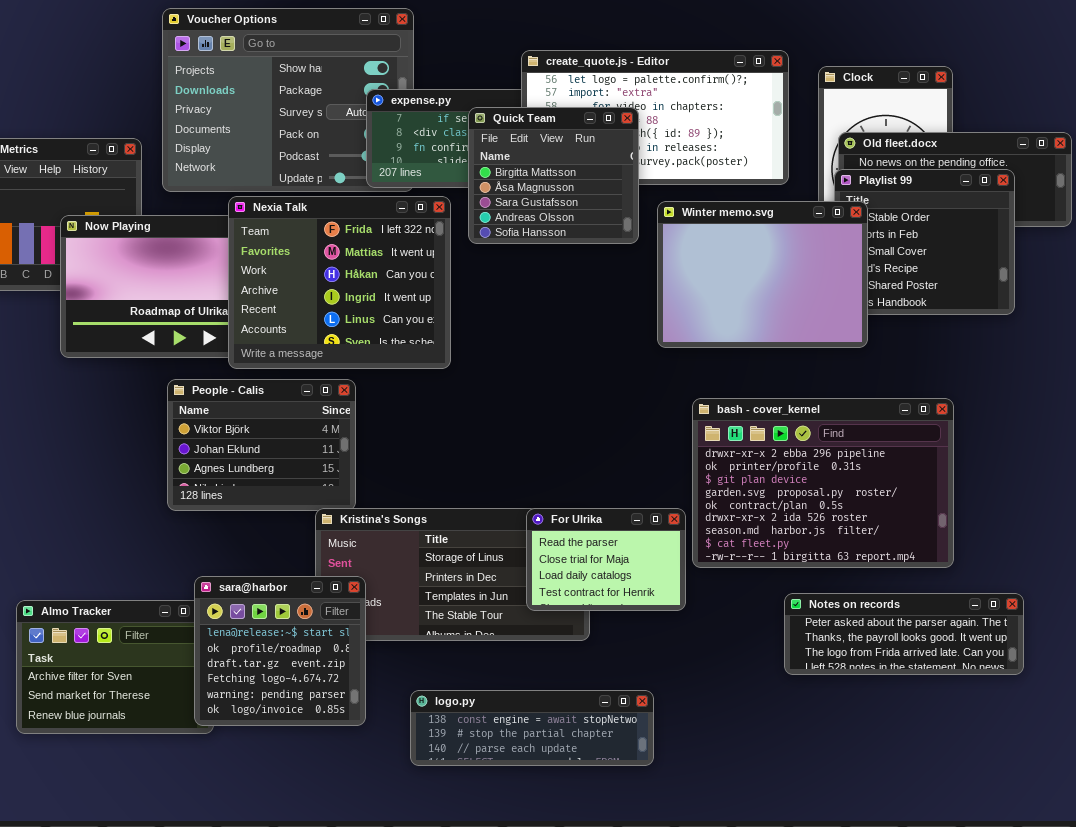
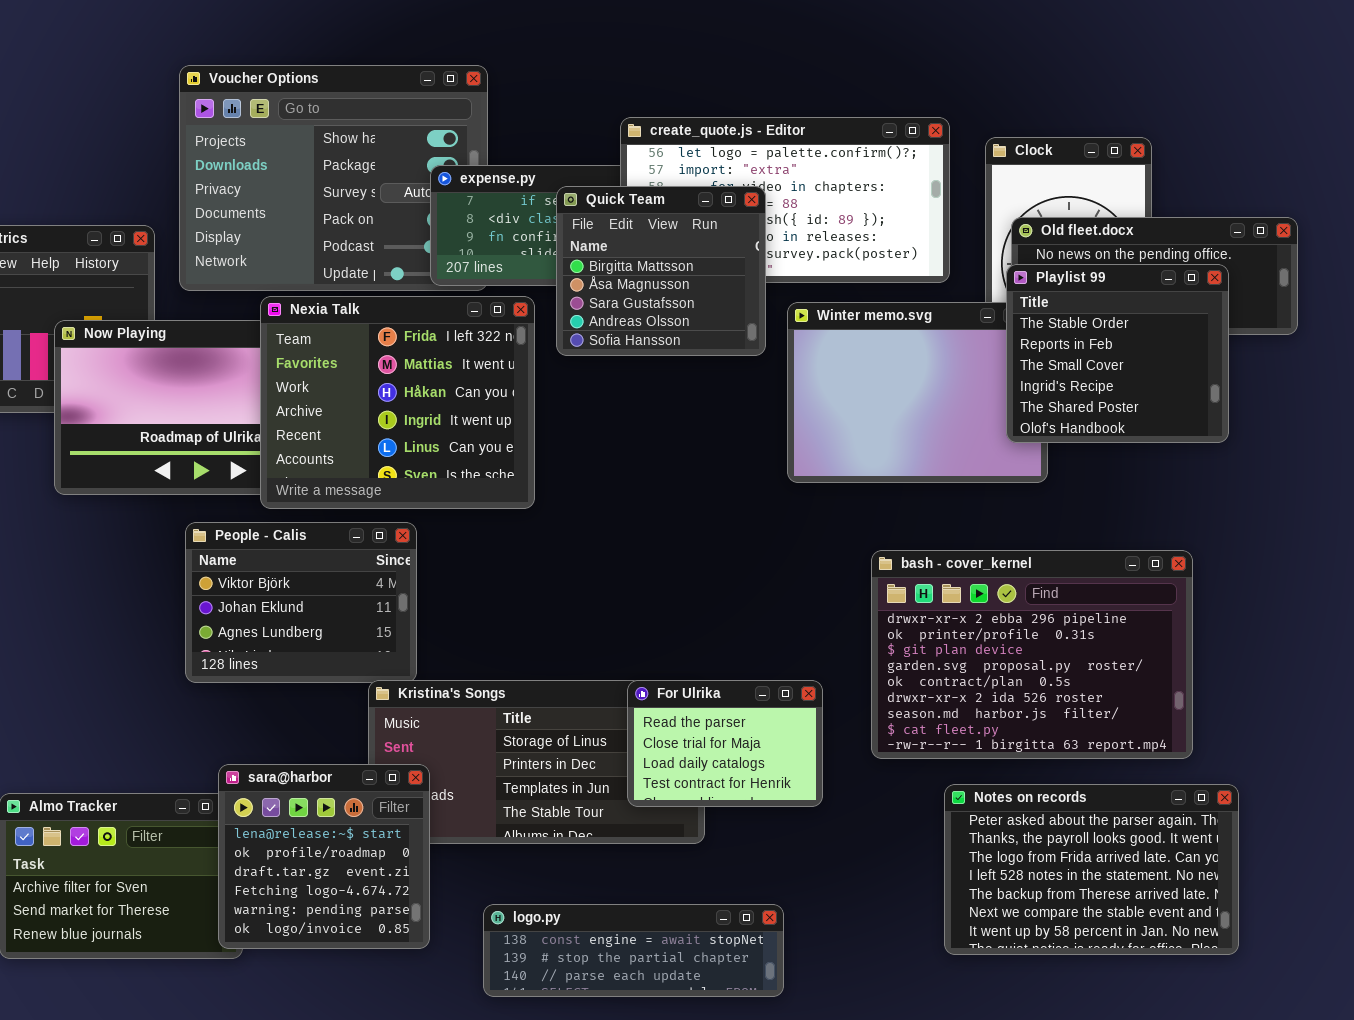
Playlist 99: [834,169,1015,315] -> [1006,264,1229,443], raised
bash - cover_kernel: [692,398,954,568] -> [871,550,1193,759], moved
Notes on records: [784,593,1024,675] -> [944,784,1239,955], resized

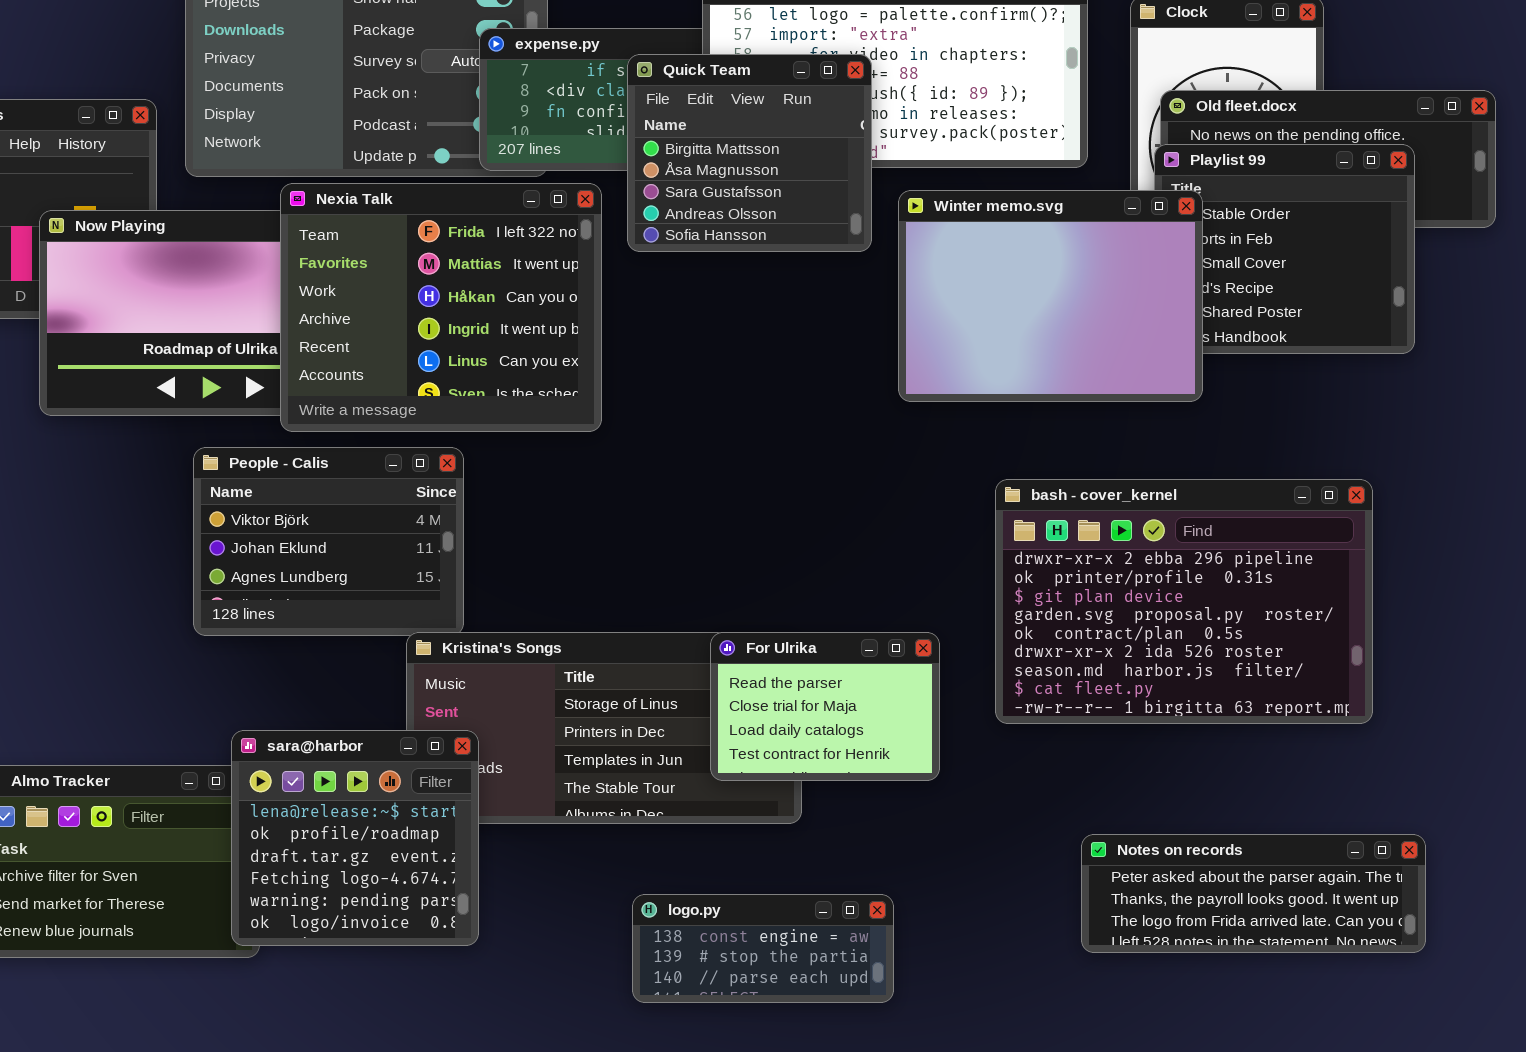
Winter memo.svg: [787,302,1048,483] -> [898,190,1203,402], raised
Notes on records: [944,784,1239,955] -> [1081,834,1426,953], resized
logo.py: [483,904,784,997] -> [632,894,894,1003], resized

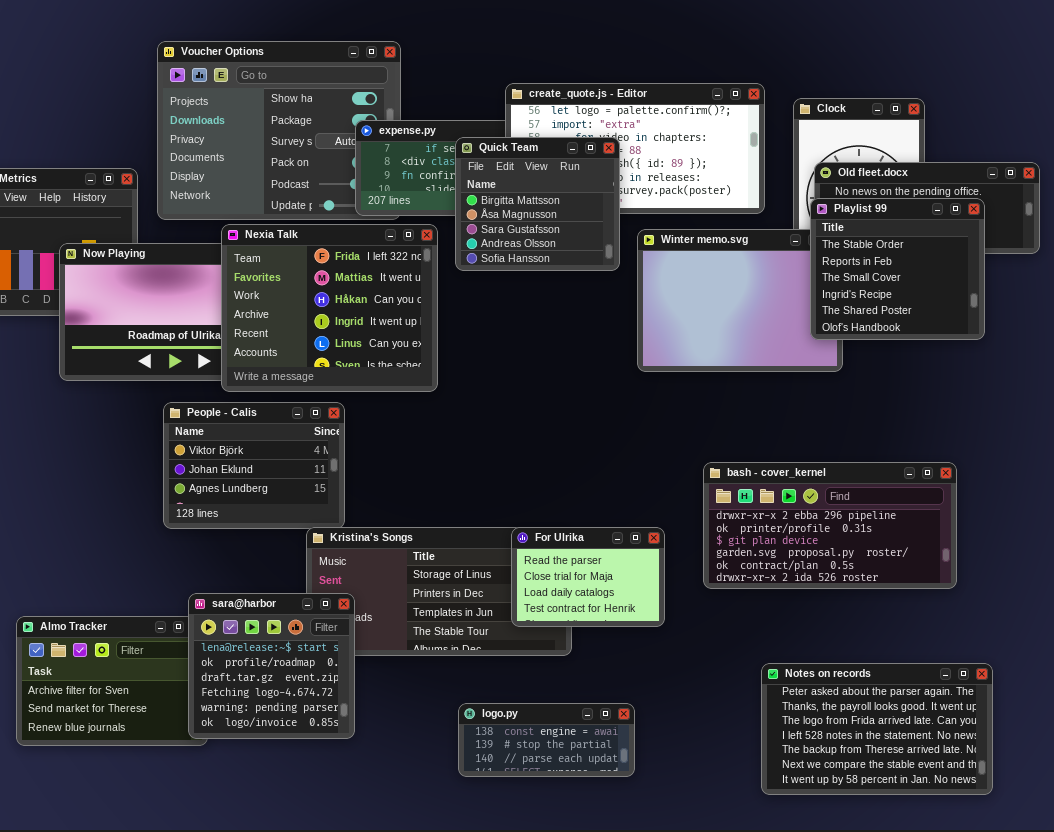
Playlist 99: [1154,144,1415,354] -> [810,198,985,340], raised
bash - cover_kernel: [995,479,1373,724] -> [703,462,957,589], resized
Notes on records: [1081,834,1426,953] -> [761,663,993,795], resized

